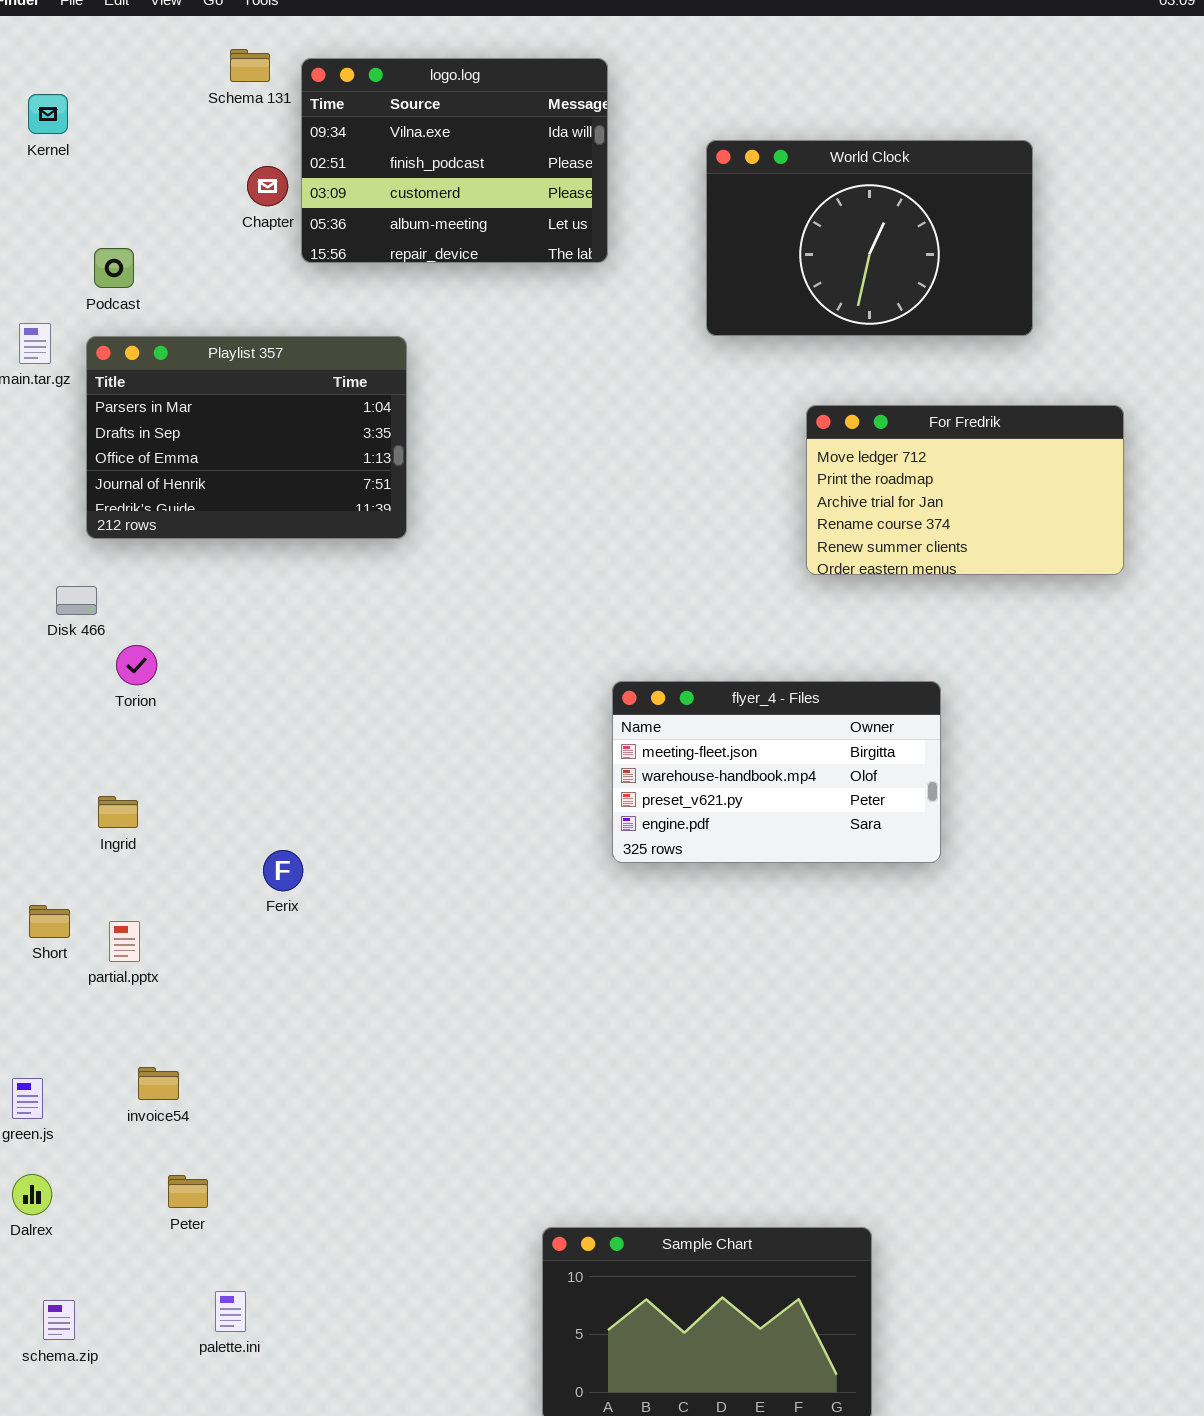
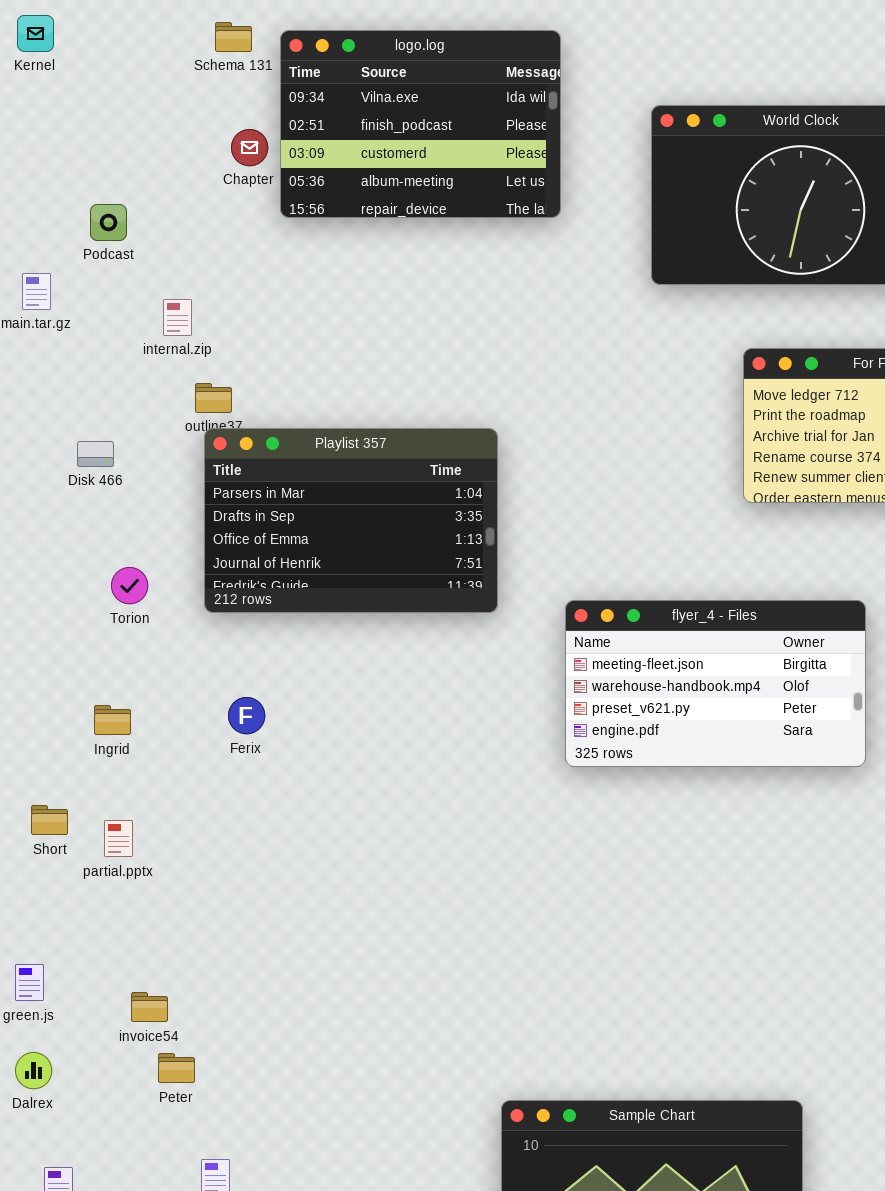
Kernel: [28,94,68,134] -> [17,15,54,52], moved
Playlist 357: [86,336,407,539] -> [204,428,498,613], moved
Disk 466: [56,586,97,615] -> [77,441,114,467], moved
Ferix: [263,850,303,891] -> [228,697,265,734], moved
invoice54: [138,1067,179,1100] -> [131,992,168,1022], moved

